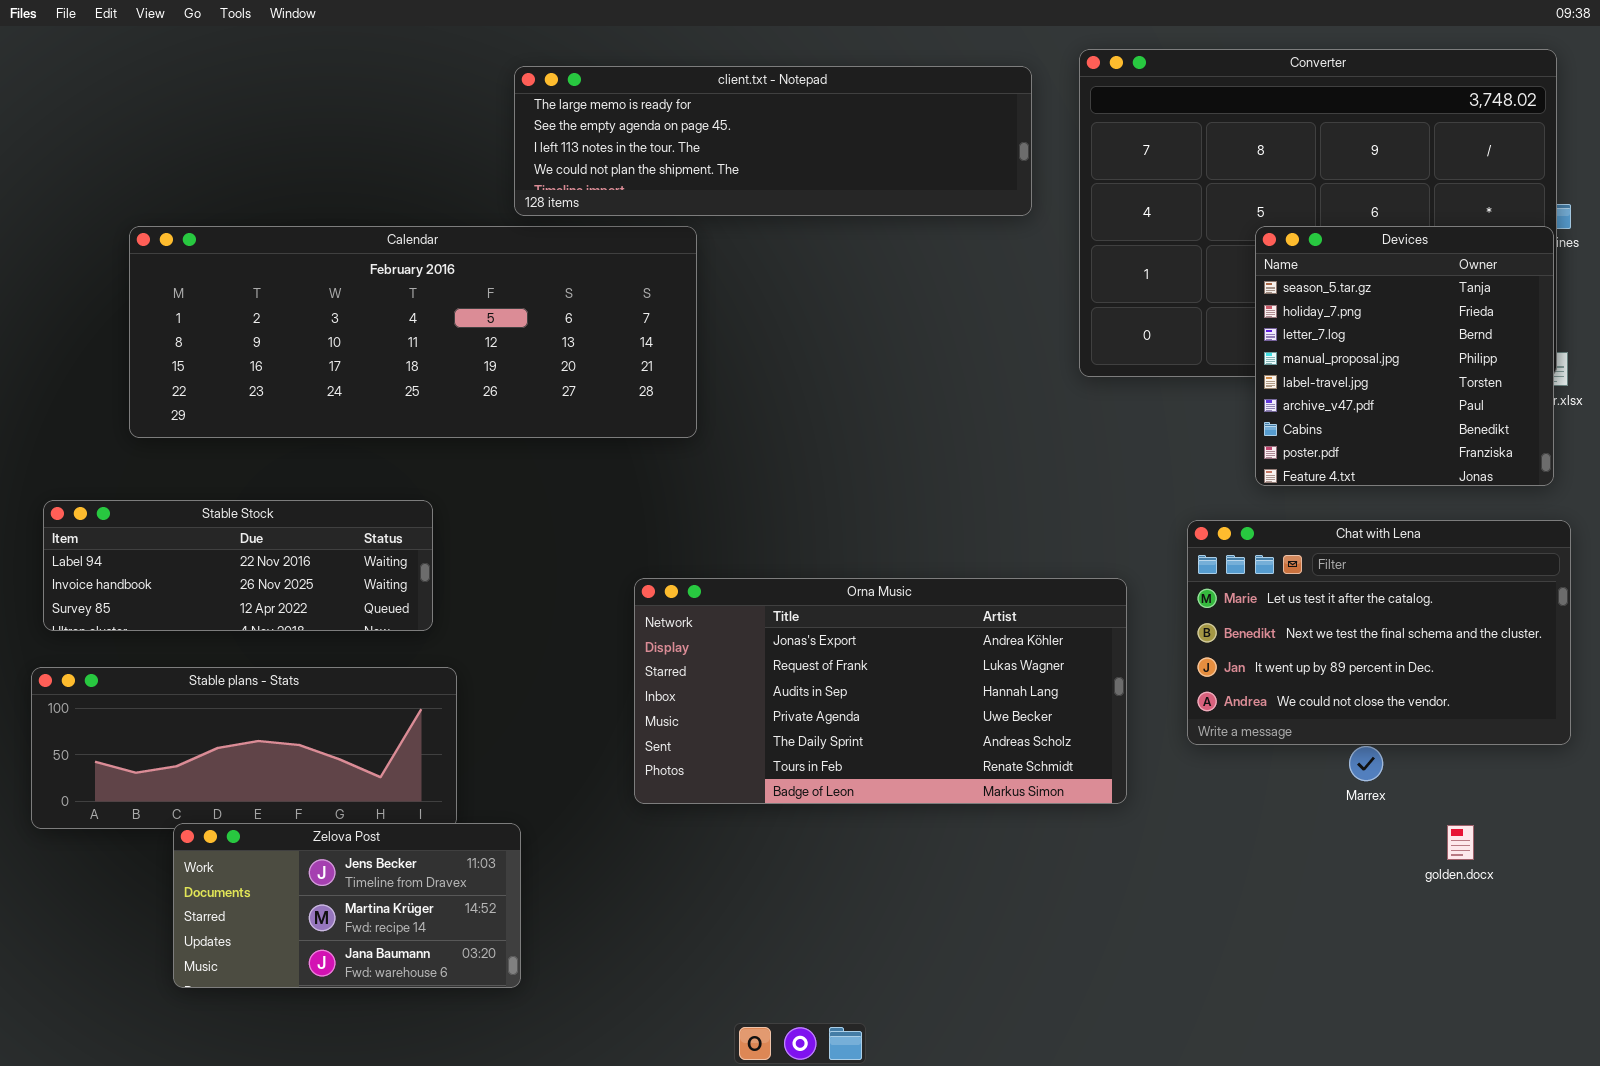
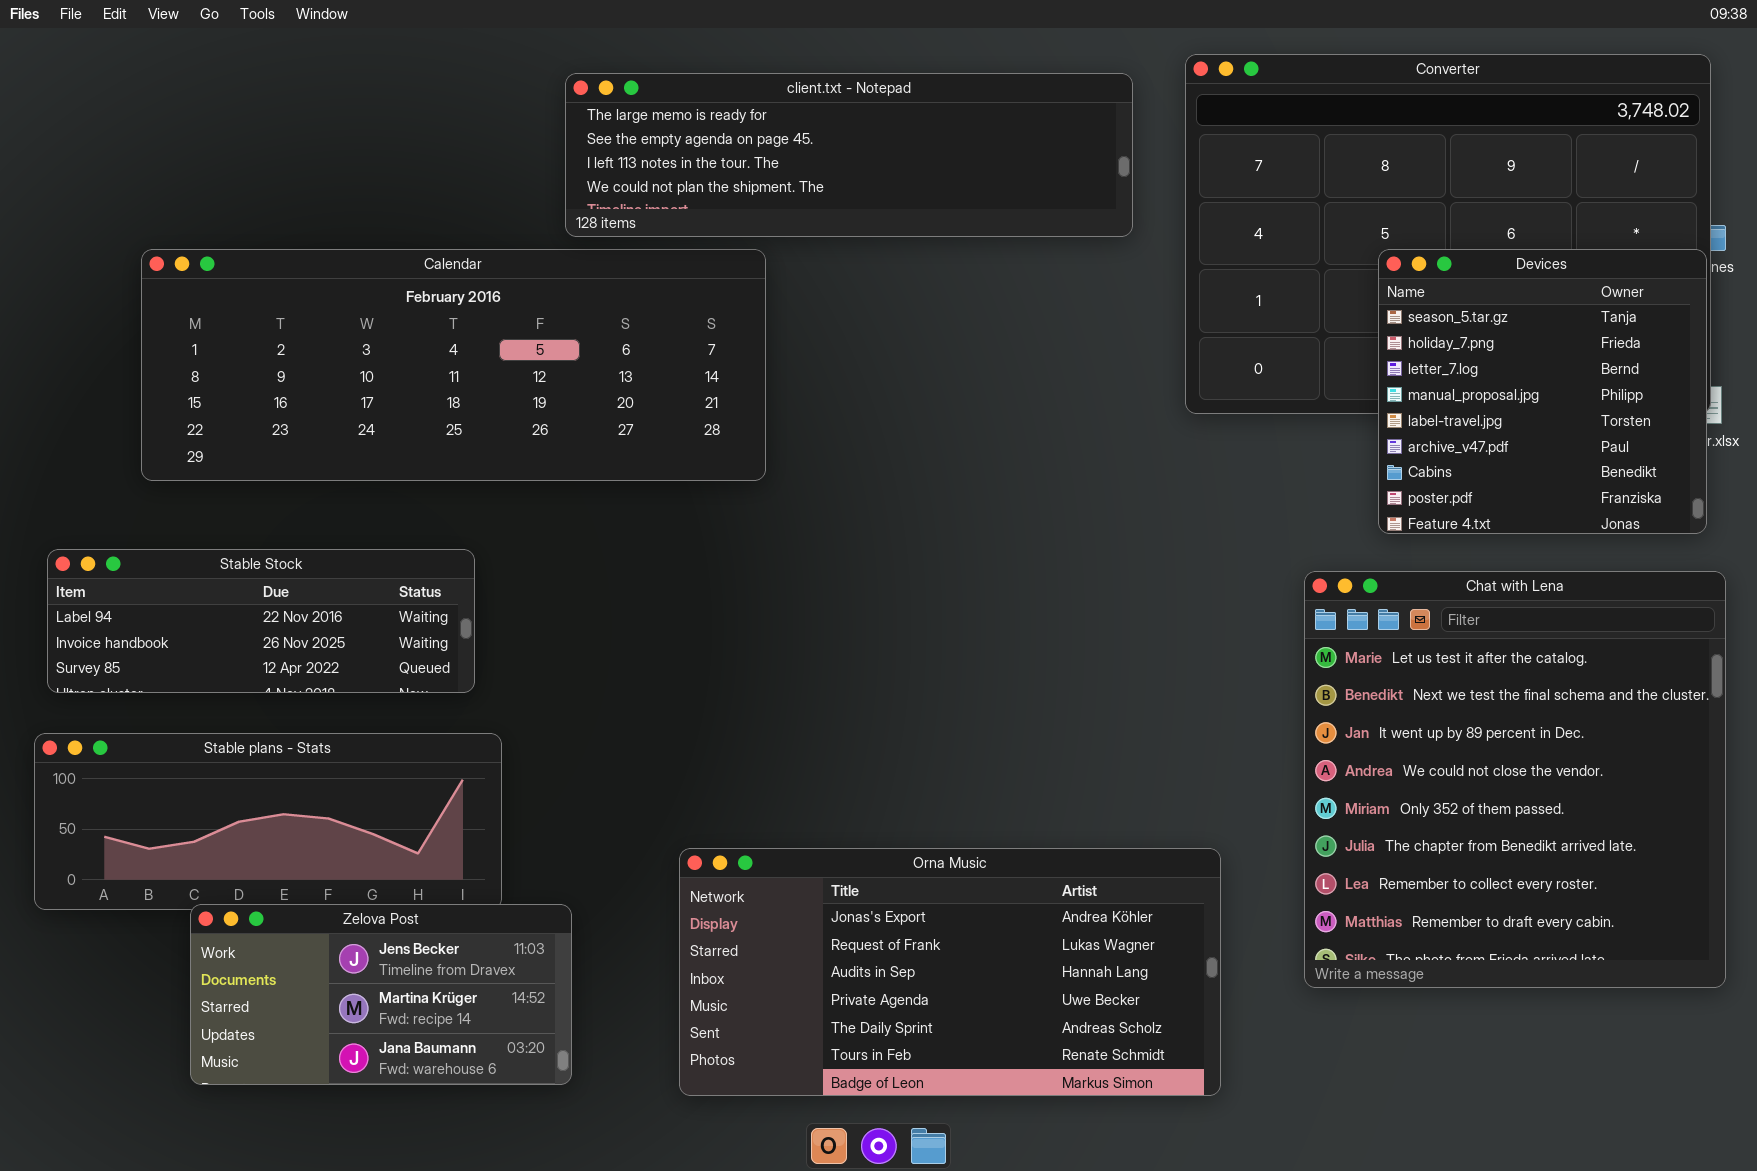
Chat with Lena: [1187,520,1571,745] -> [1304,571,1726,988], resized
Orna Music: [634,578,1127,804] -> [679,848,1221,1096], moved

